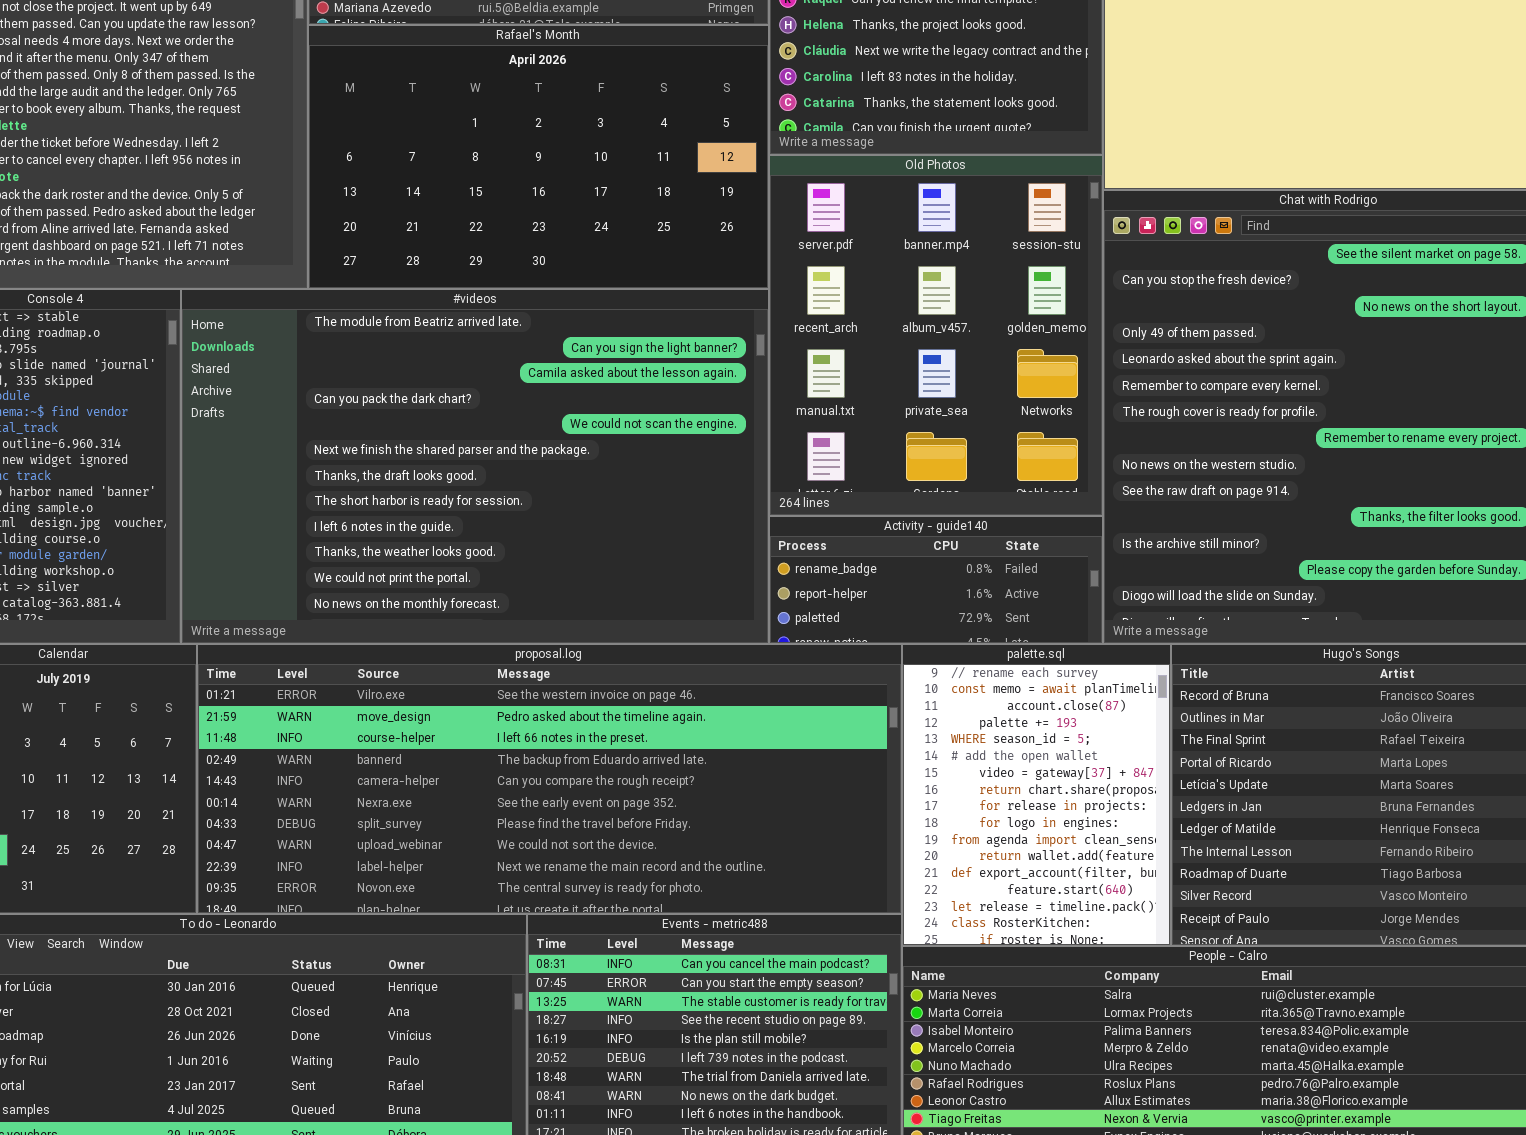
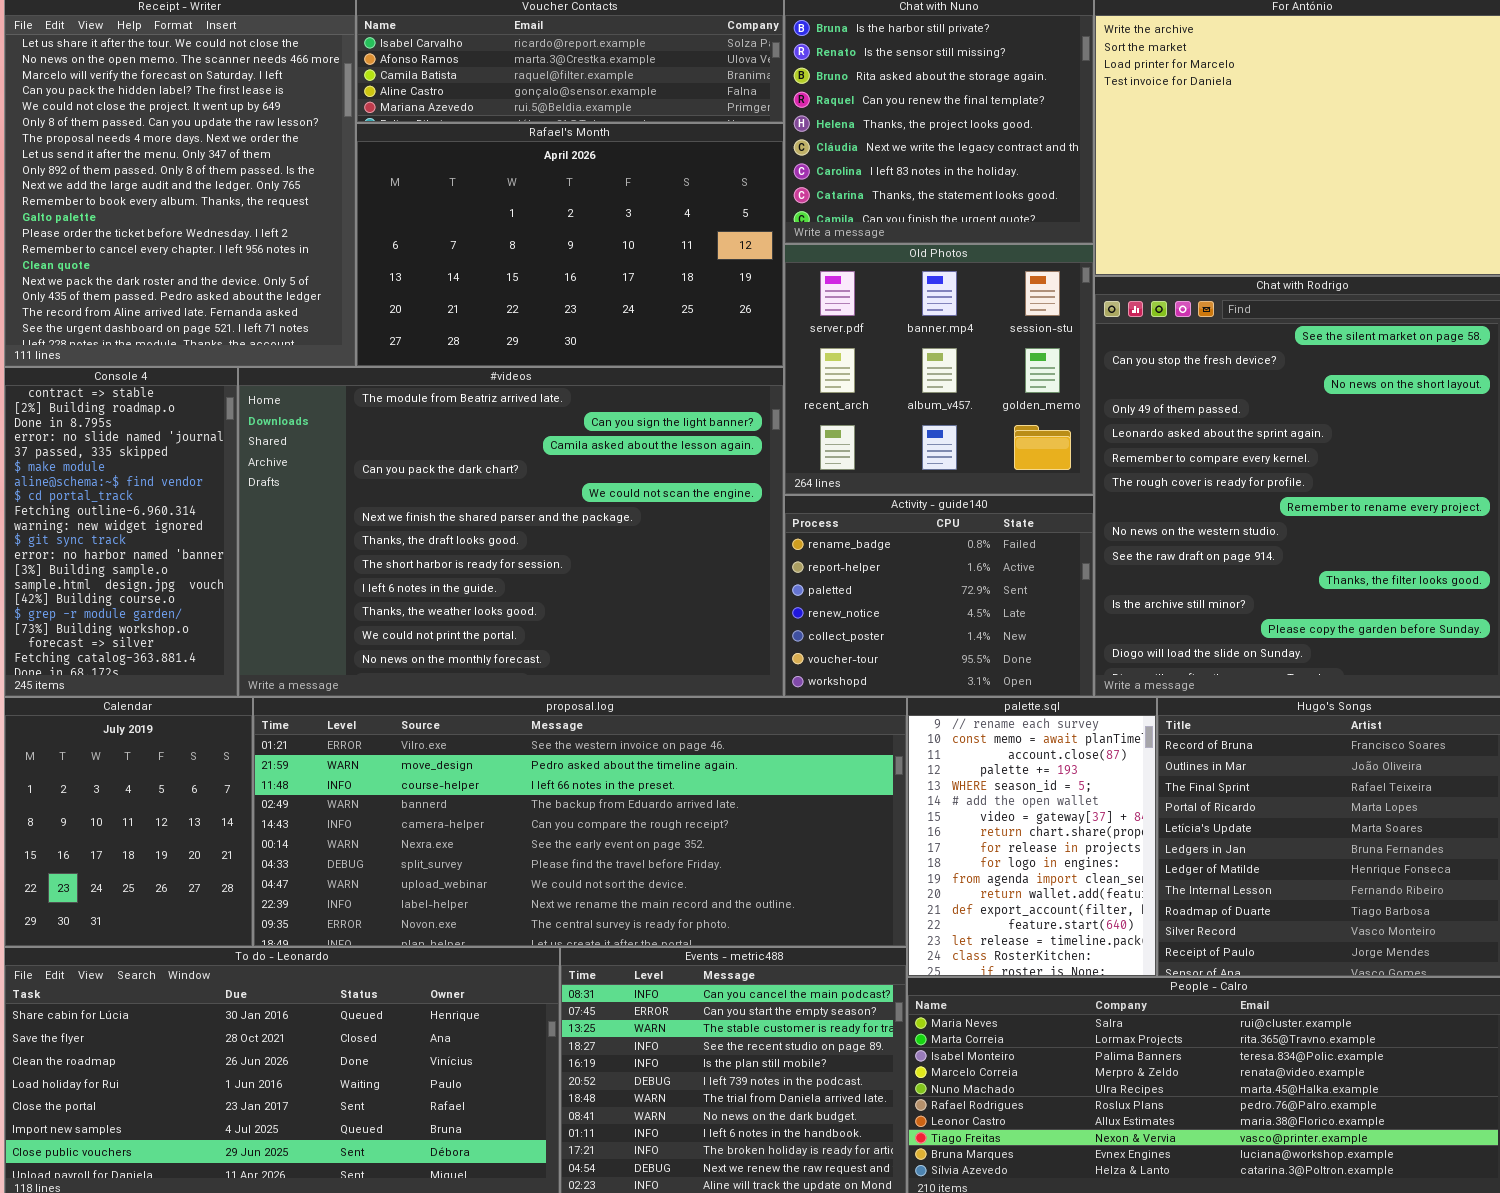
Old Photos: [769,155,1103,516] -> [784,244,1094,495], resized
Activity - guide140: [769,516,1103,644] -> [784,495,1094,697], resized

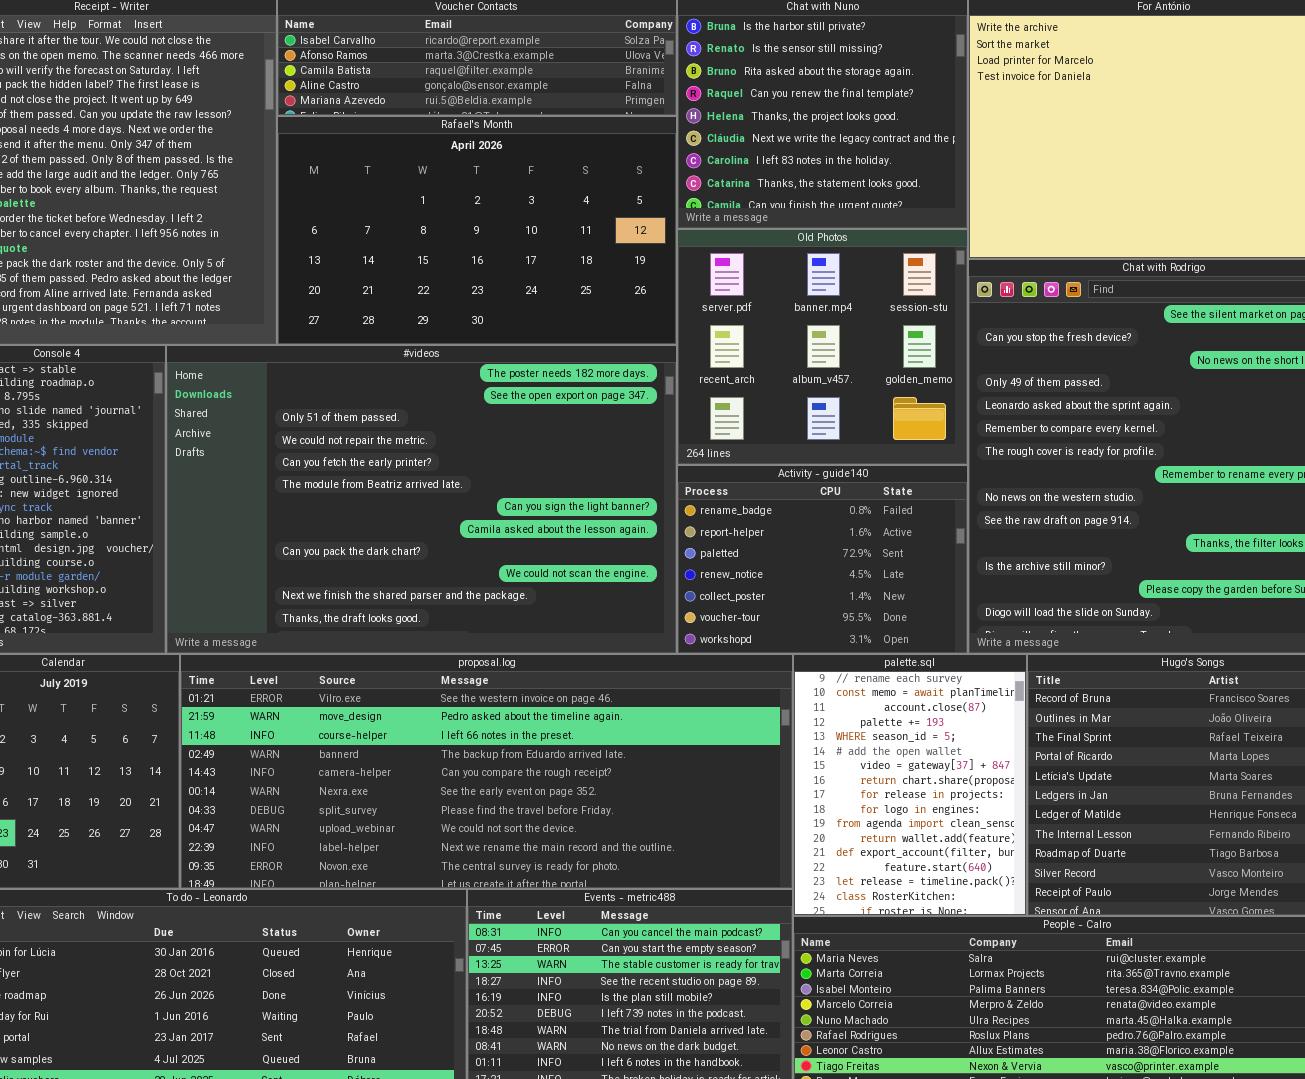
#videos: [238,367,784,697] -> [166,345,677,654], scrolled up 5 rows

